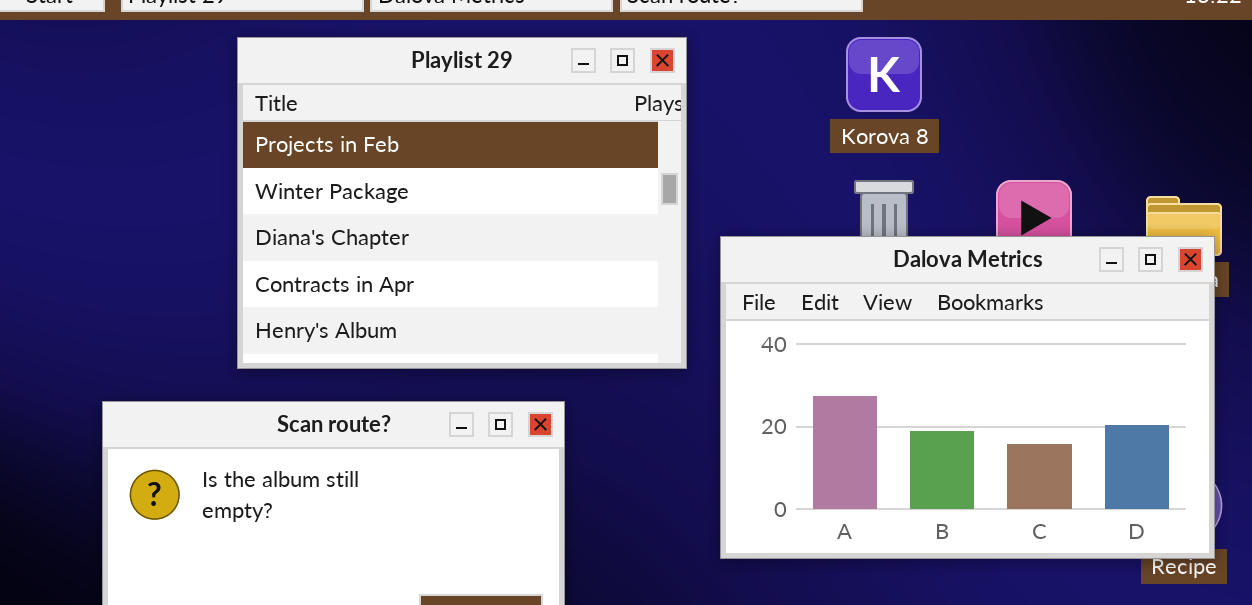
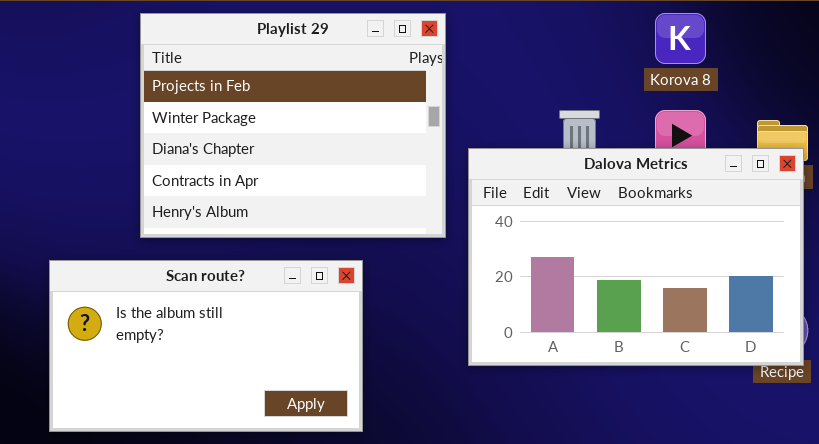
Korova 8: [846,37,922,112] -> [655,13,706,64], moved

